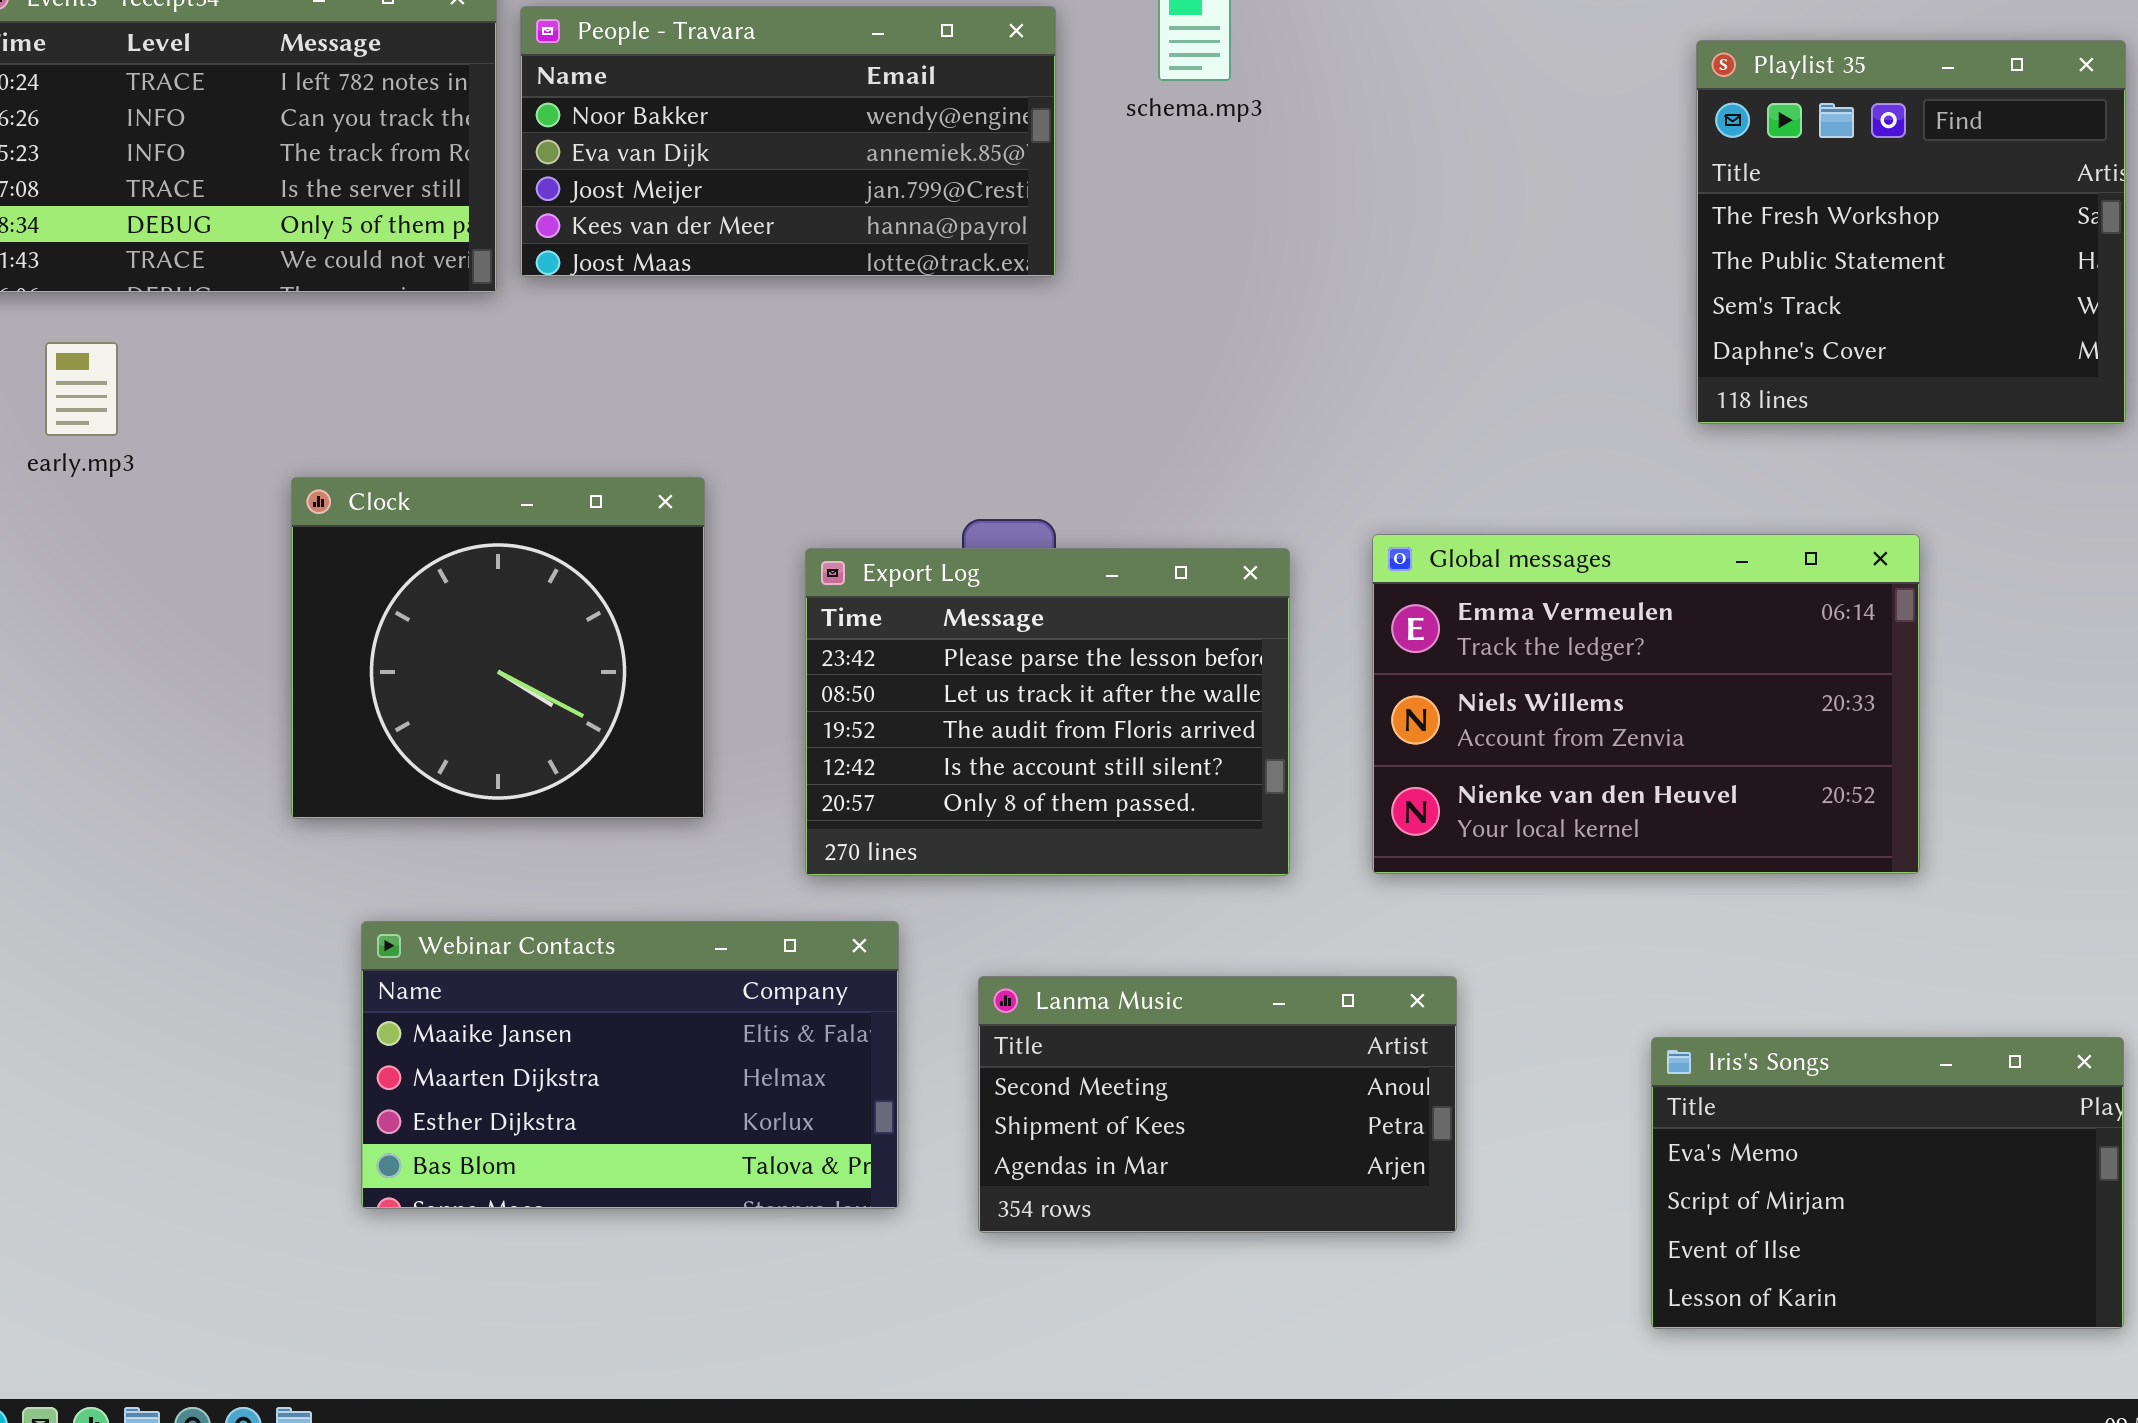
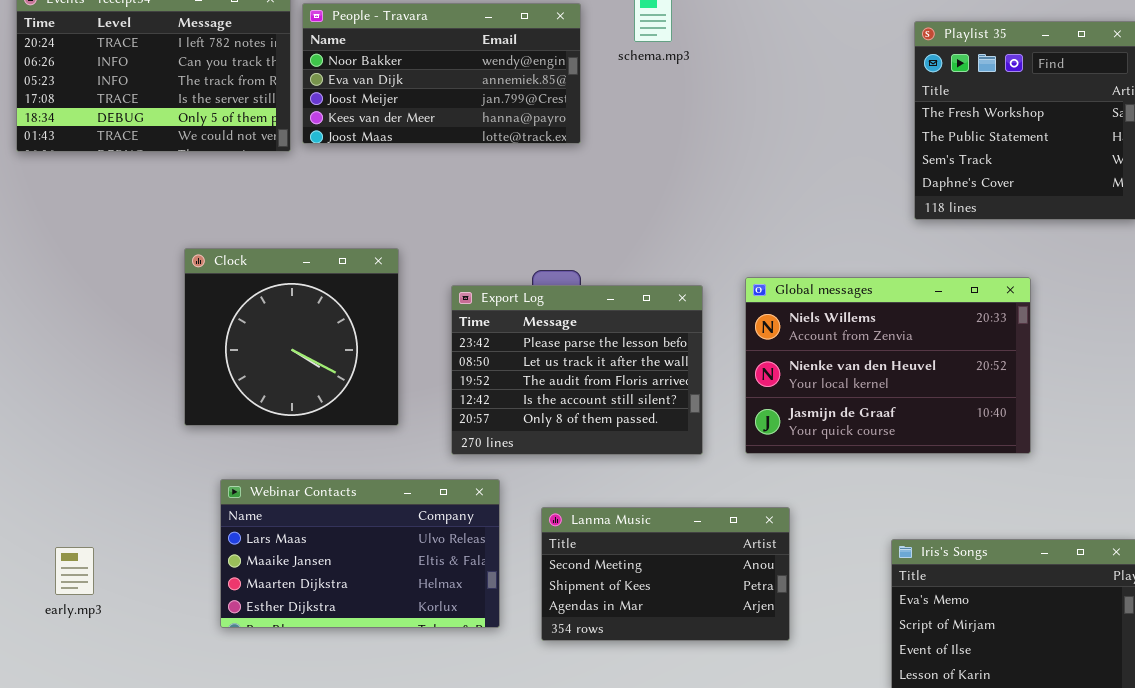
early.mp3: [45,342,118,436] -> [55,547,94,595], moved
Global messages: [1372,534,1920,874] -> [745,277,1031,454], scrolled down 1 row
Webinar Contacts: [361,921,899,1209] -> [220,479,500,628], scrolled up 1 row

